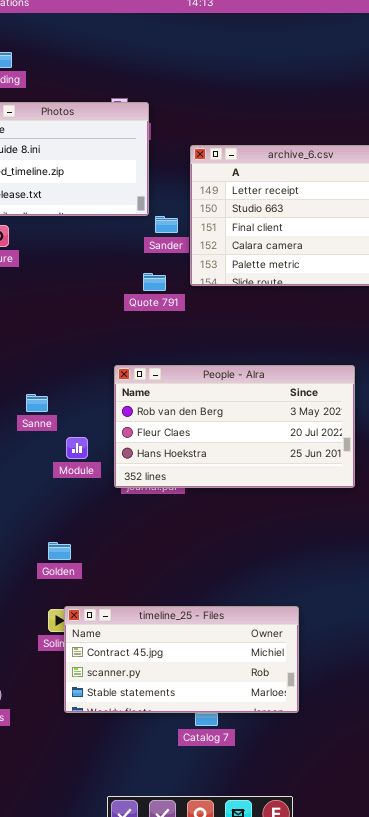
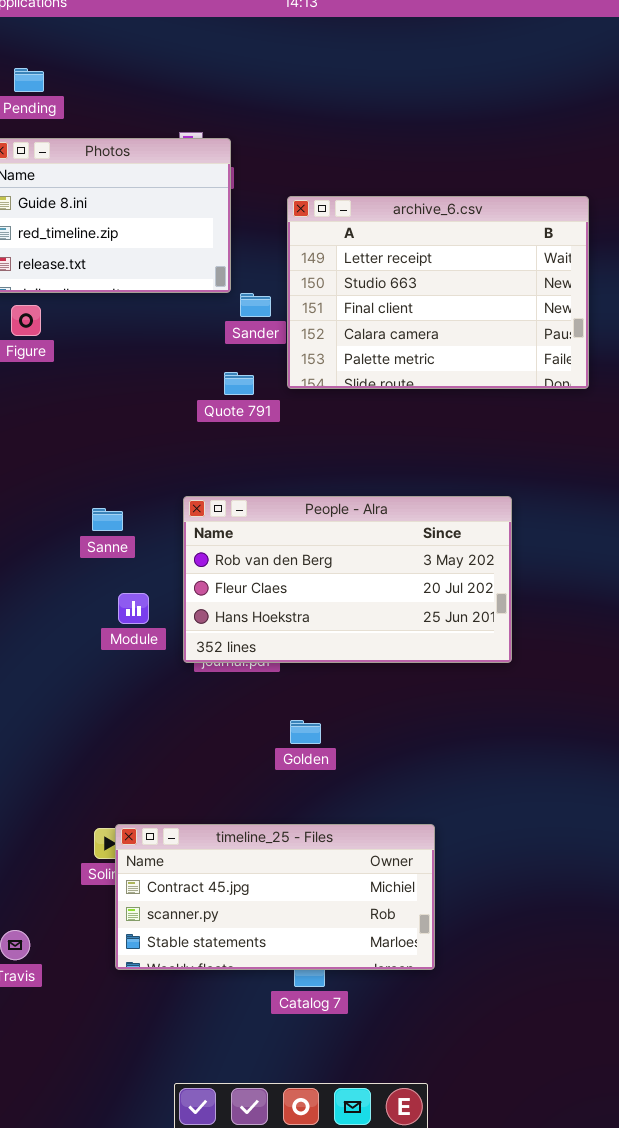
Sanne: [26,394,48,412] -> [92,508,123,531], moved
Golden: [48,542,71,560] -> [290,720,321,744], moved

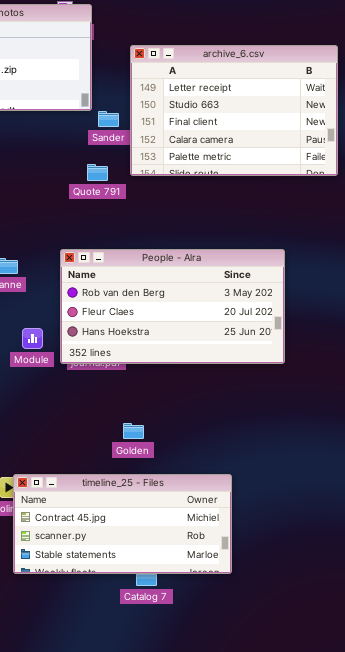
Module: [118,593,149,624] -> [22,328,43,349], moved
Golden: [290,720,321,744] -> [123,423,144,439], moved

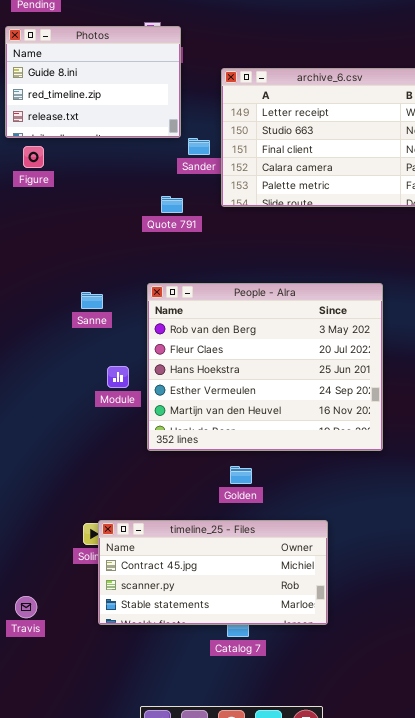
Quote 791: [87,164,108,181] -> [161,196,183,213], moved
People - Alra: [60,249,285,364] -> [147,283,383,451], resized
Golden: [123,423,144,439] -> [230,466,252,484], moved

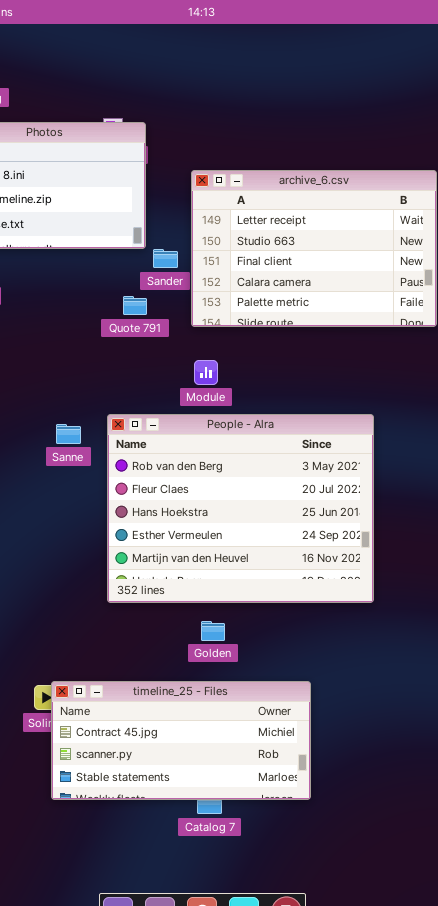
Quote 791: [161,196,183,213] -> [123,296,147,315], moved
Sanne: [81,292,103,309] -> [56,424,81,444], moved
Module: [107,366,129,388] -> [194,360,218,385], moved

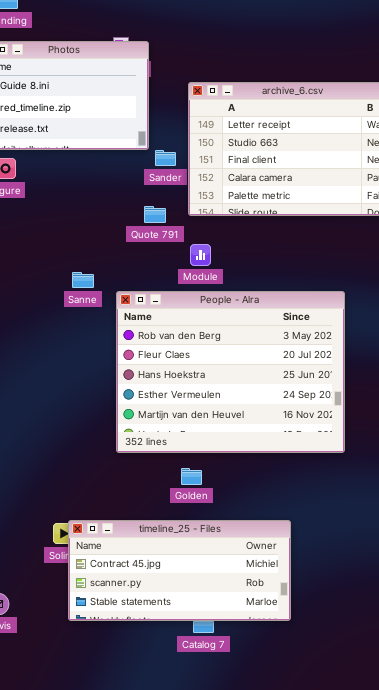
Quote 791: [123,296,147,315] -> [144,206,166,223], moved
Sanne: [56,424,81,444] -> [72,272,94,288], moved
Golden: [201,621,225,641] -> [181,468,202,485], moved

